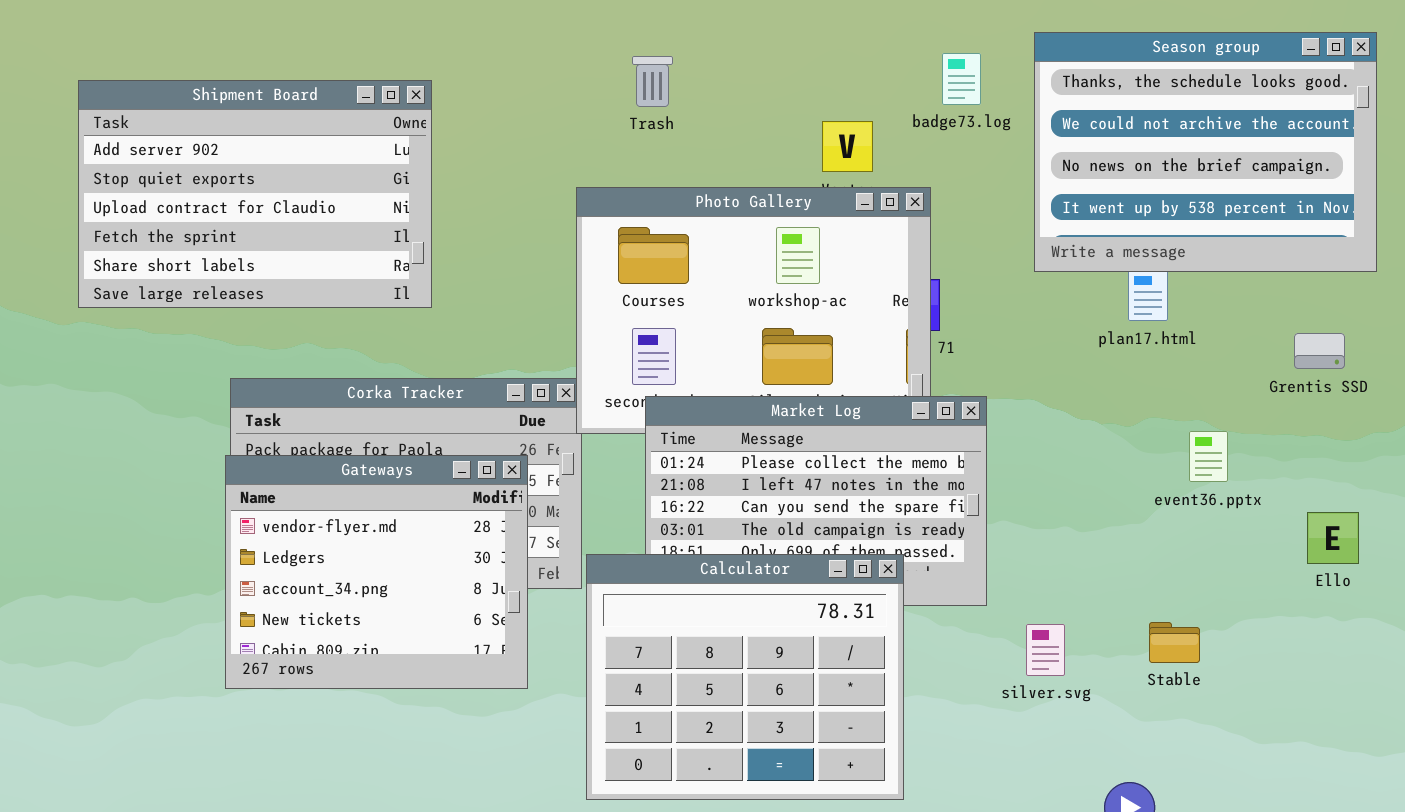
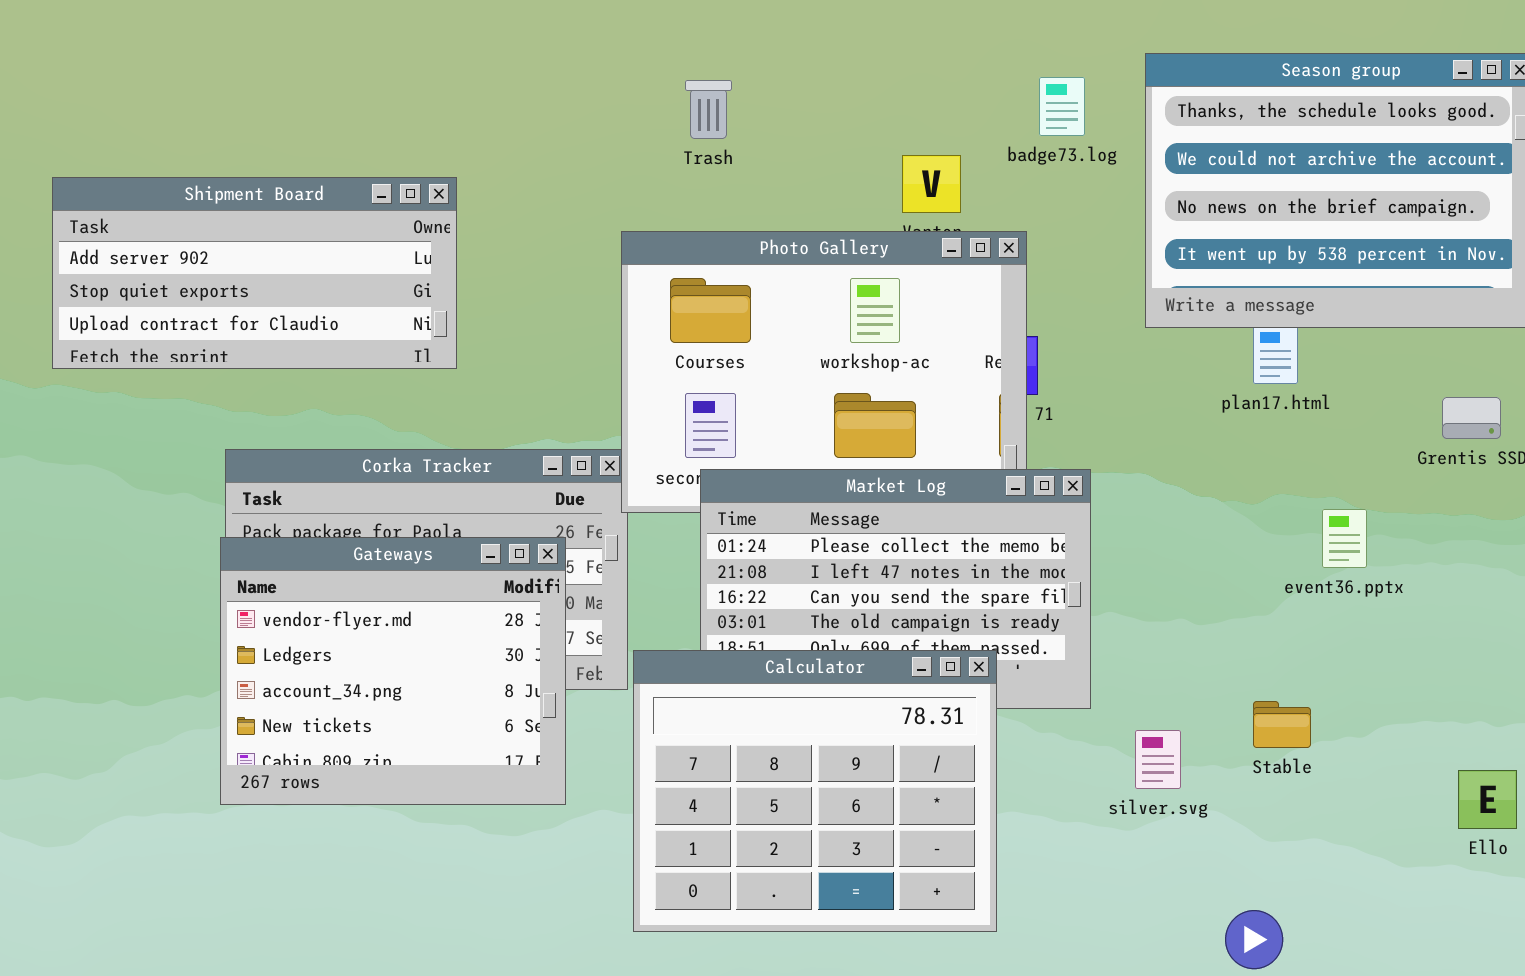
Shipment Board: [78,80,432,308] -> [52,177,457,369], resized
Ello: [1307,512,1359,564] -> [1458,770,1517,829], moved
Stable: [1149,622,1200,663] -> [1253,701,1311,748], moved

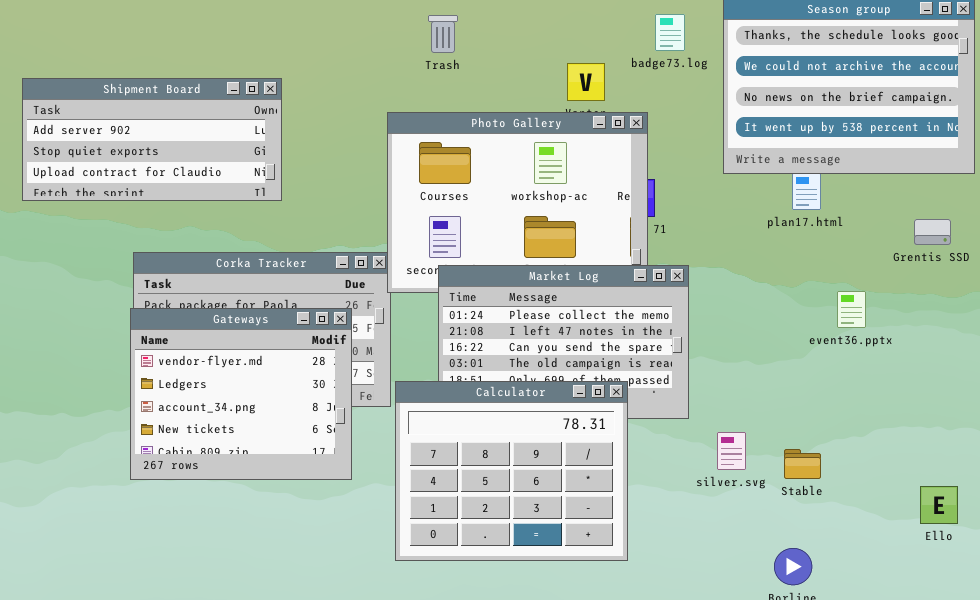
Stable: [1253,701,1311,748] -> [784,449,821,479], moved
Ello: [1458,770,1517,829] -> [920,486,958,524], moved

